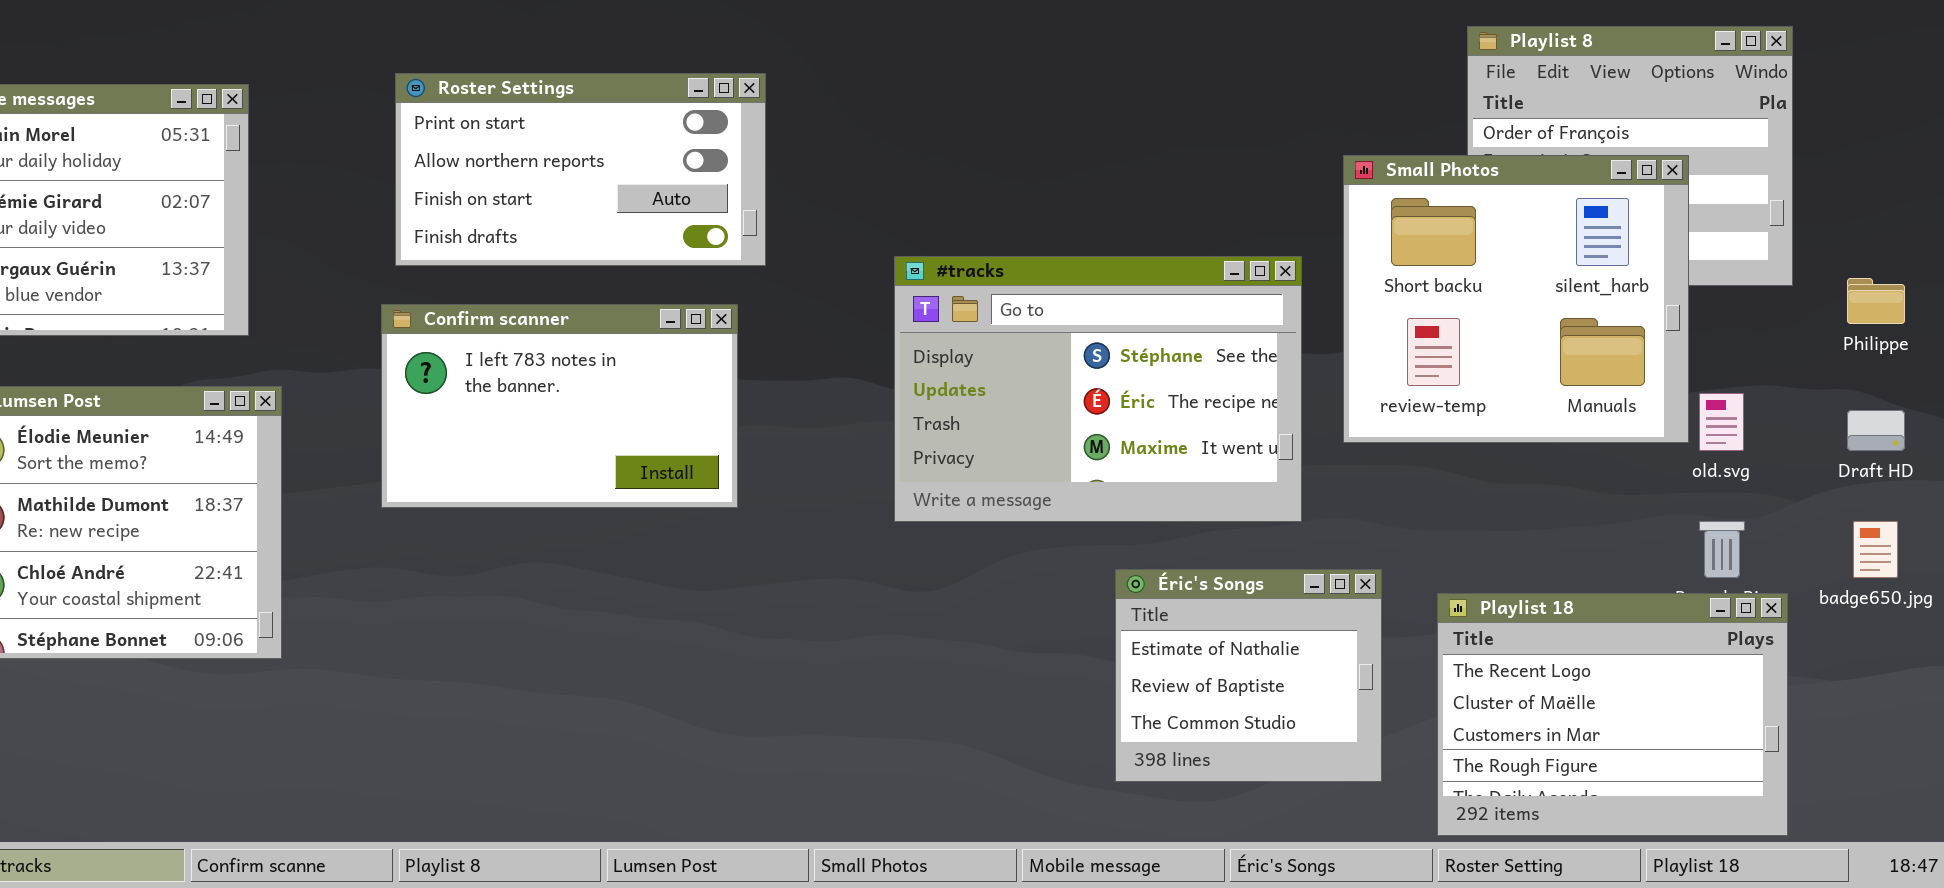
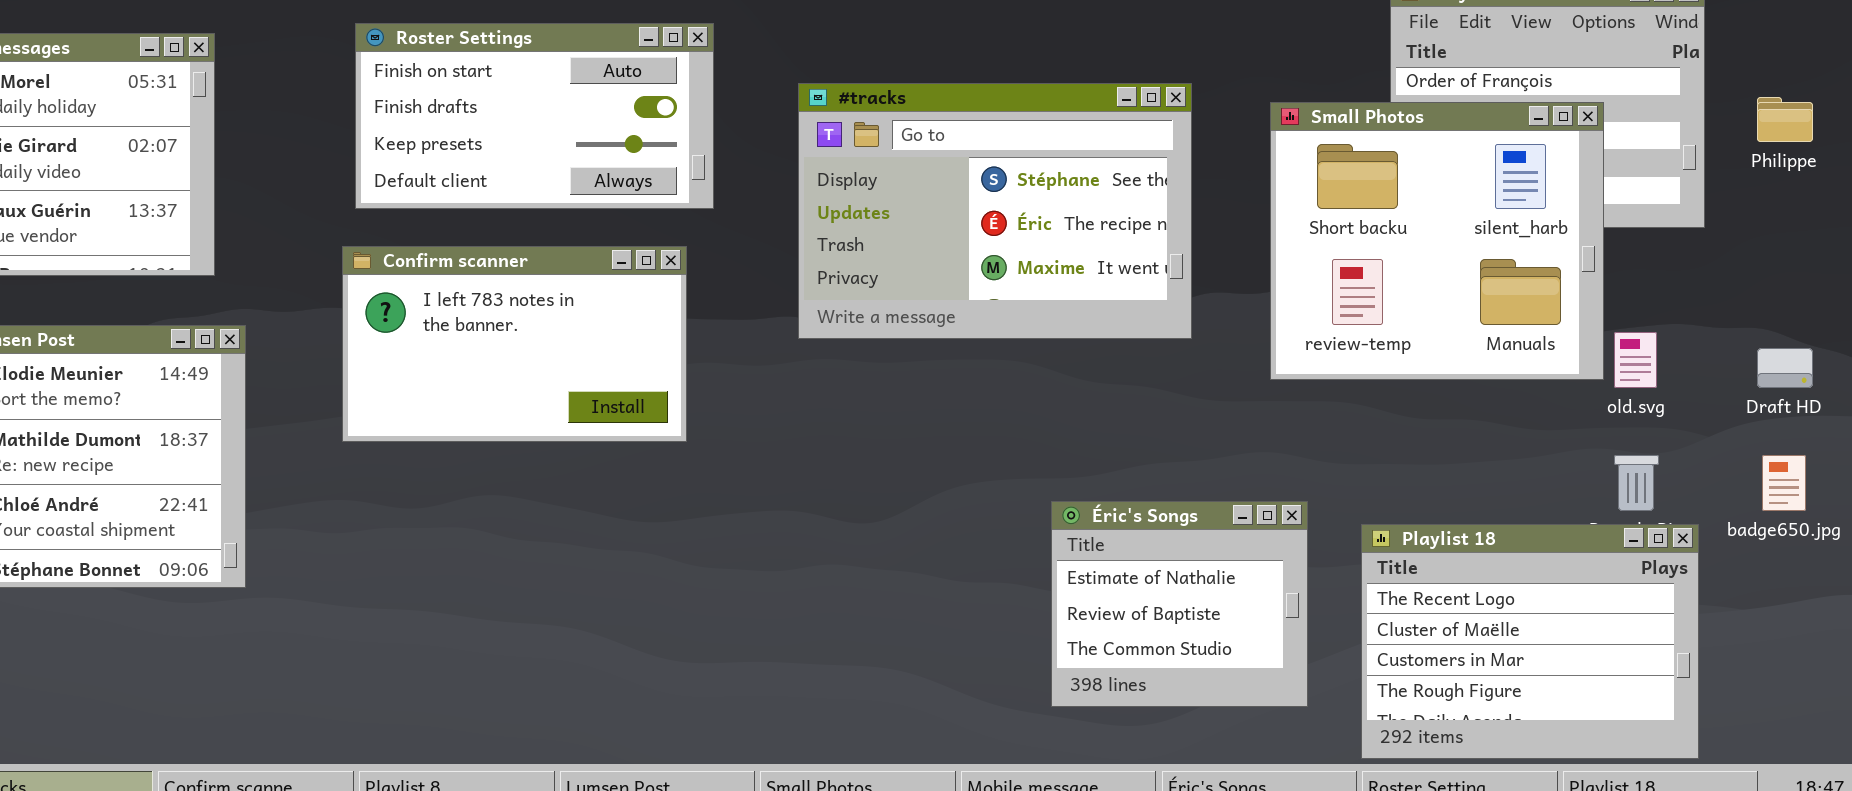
Roster Settings: [395,73,766,266] -> [355,23,714,209], scrolled down 2 rows
#tracks: [894,256,1302,522] -> [798,83,1192,339], moved
Philippe: [1847,278,1905,324] -> [1757,97,1813,142], moved

